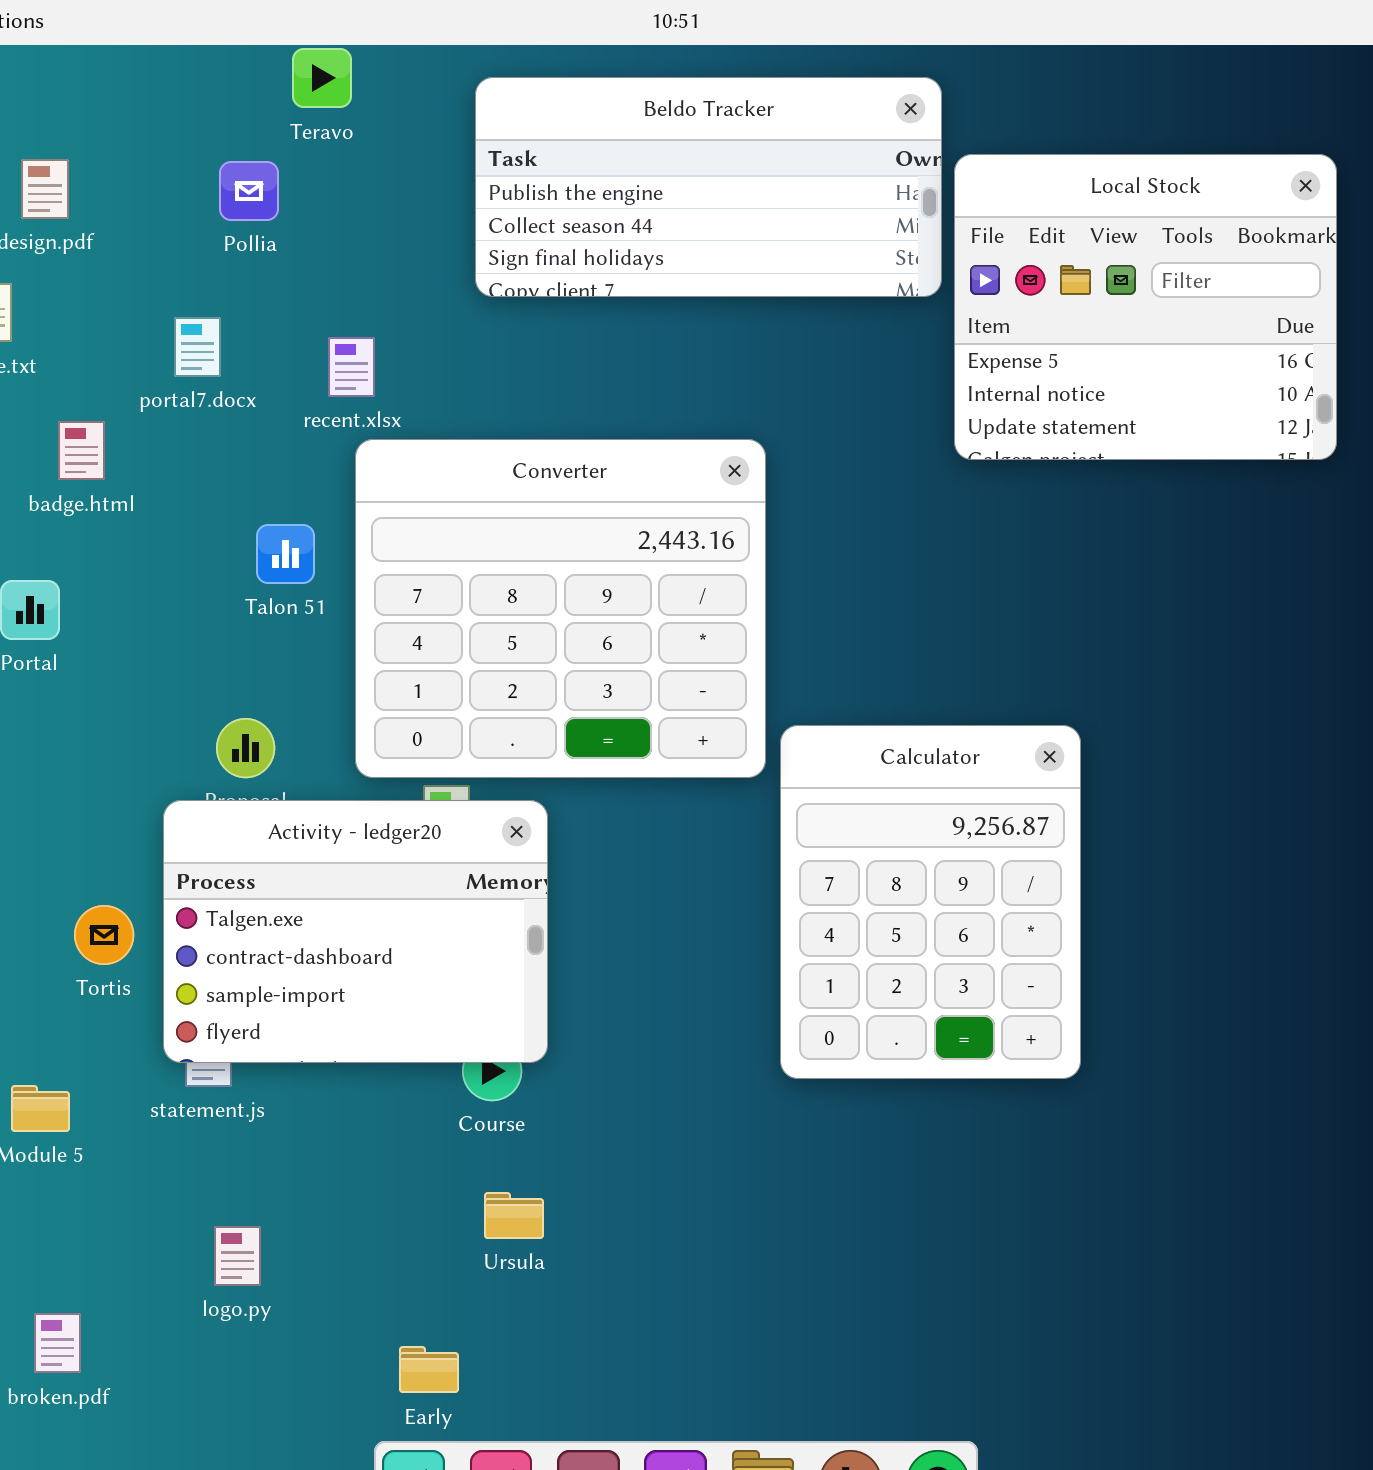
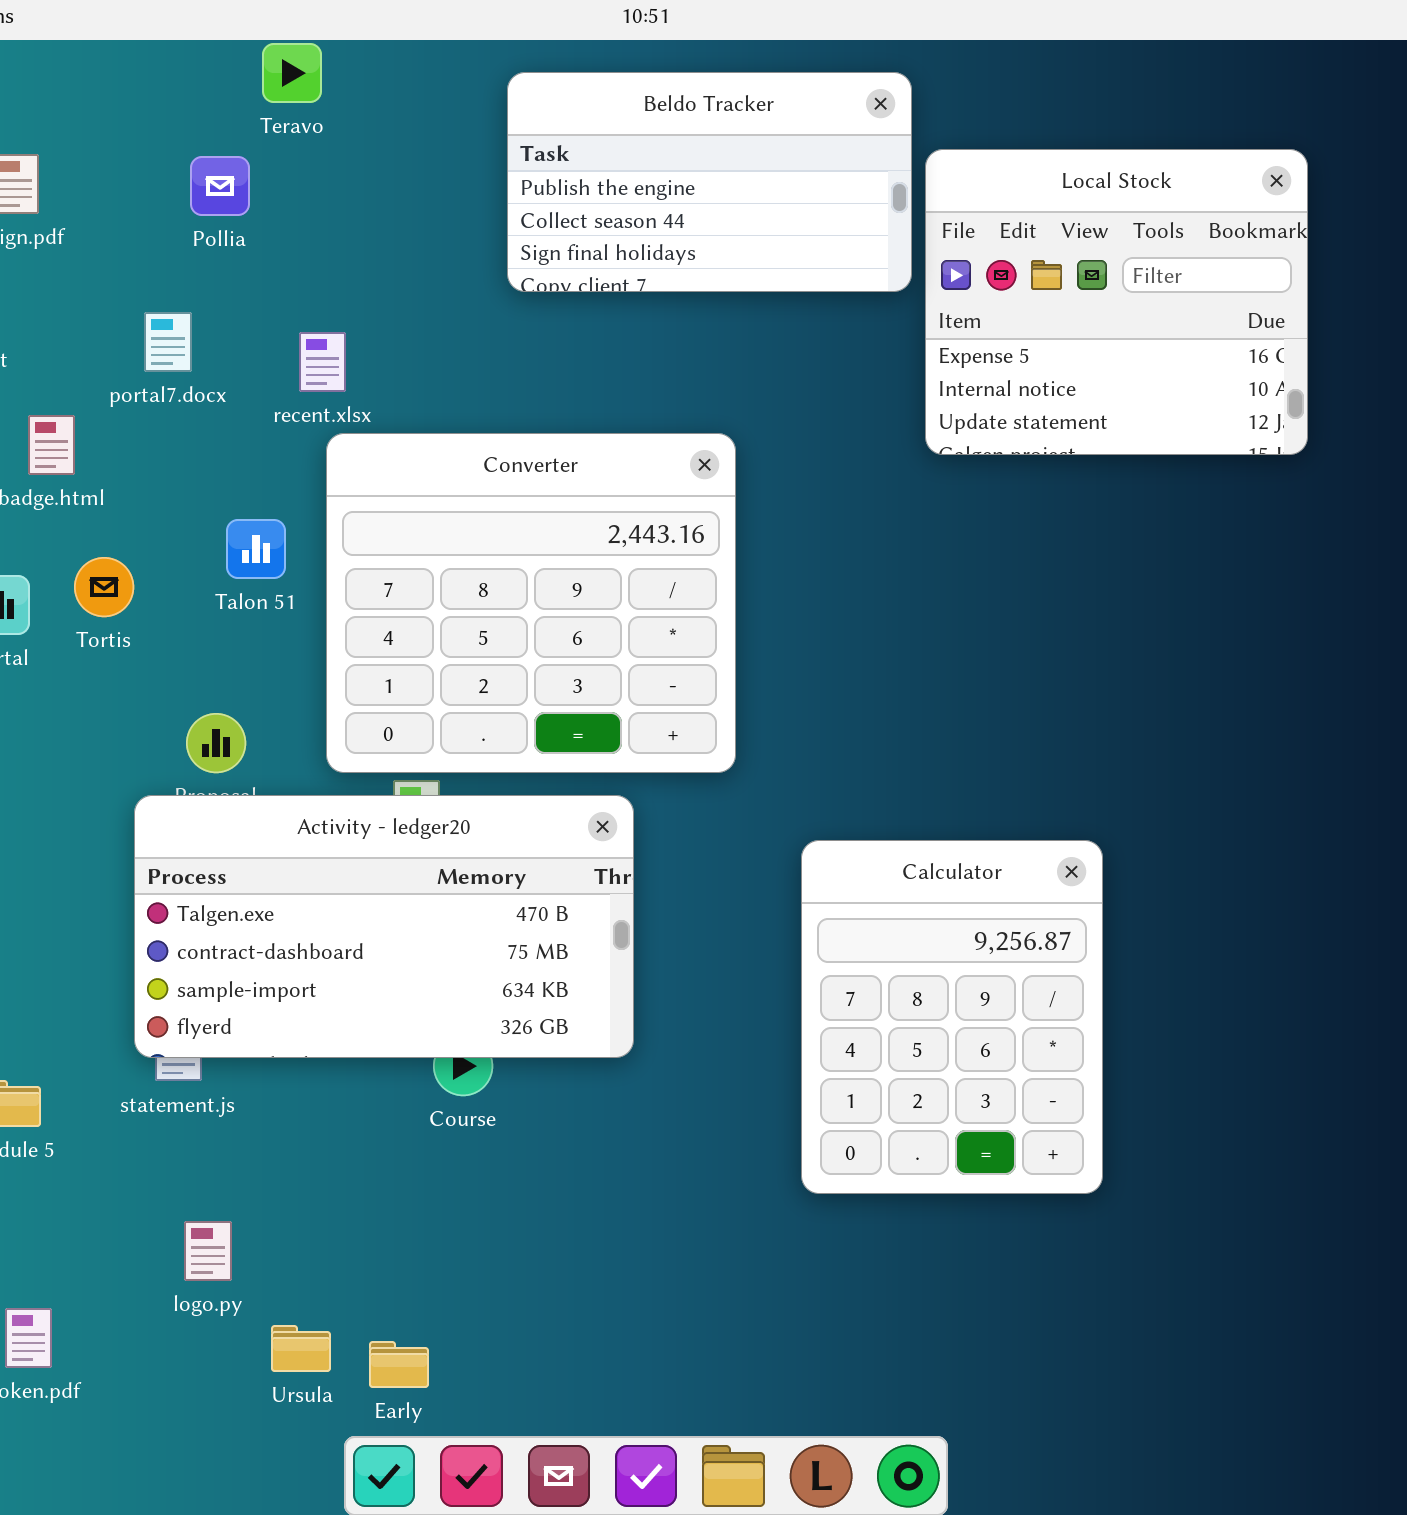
Beldo Tracker: [475,77,942,297] -> [507,72,912,292], resized
Calculator: [780,725,1081,1079] -> [801,840,1103,1194], moved
Activity - ledger20: [163,800,548,1063] -> [134,795,634,1058], resized
Tortis: [74,905,134,965] -> [74,557,134,617], moved
Ursula: [484,1192,544,1239] -> [271,1325,331,1372], moved

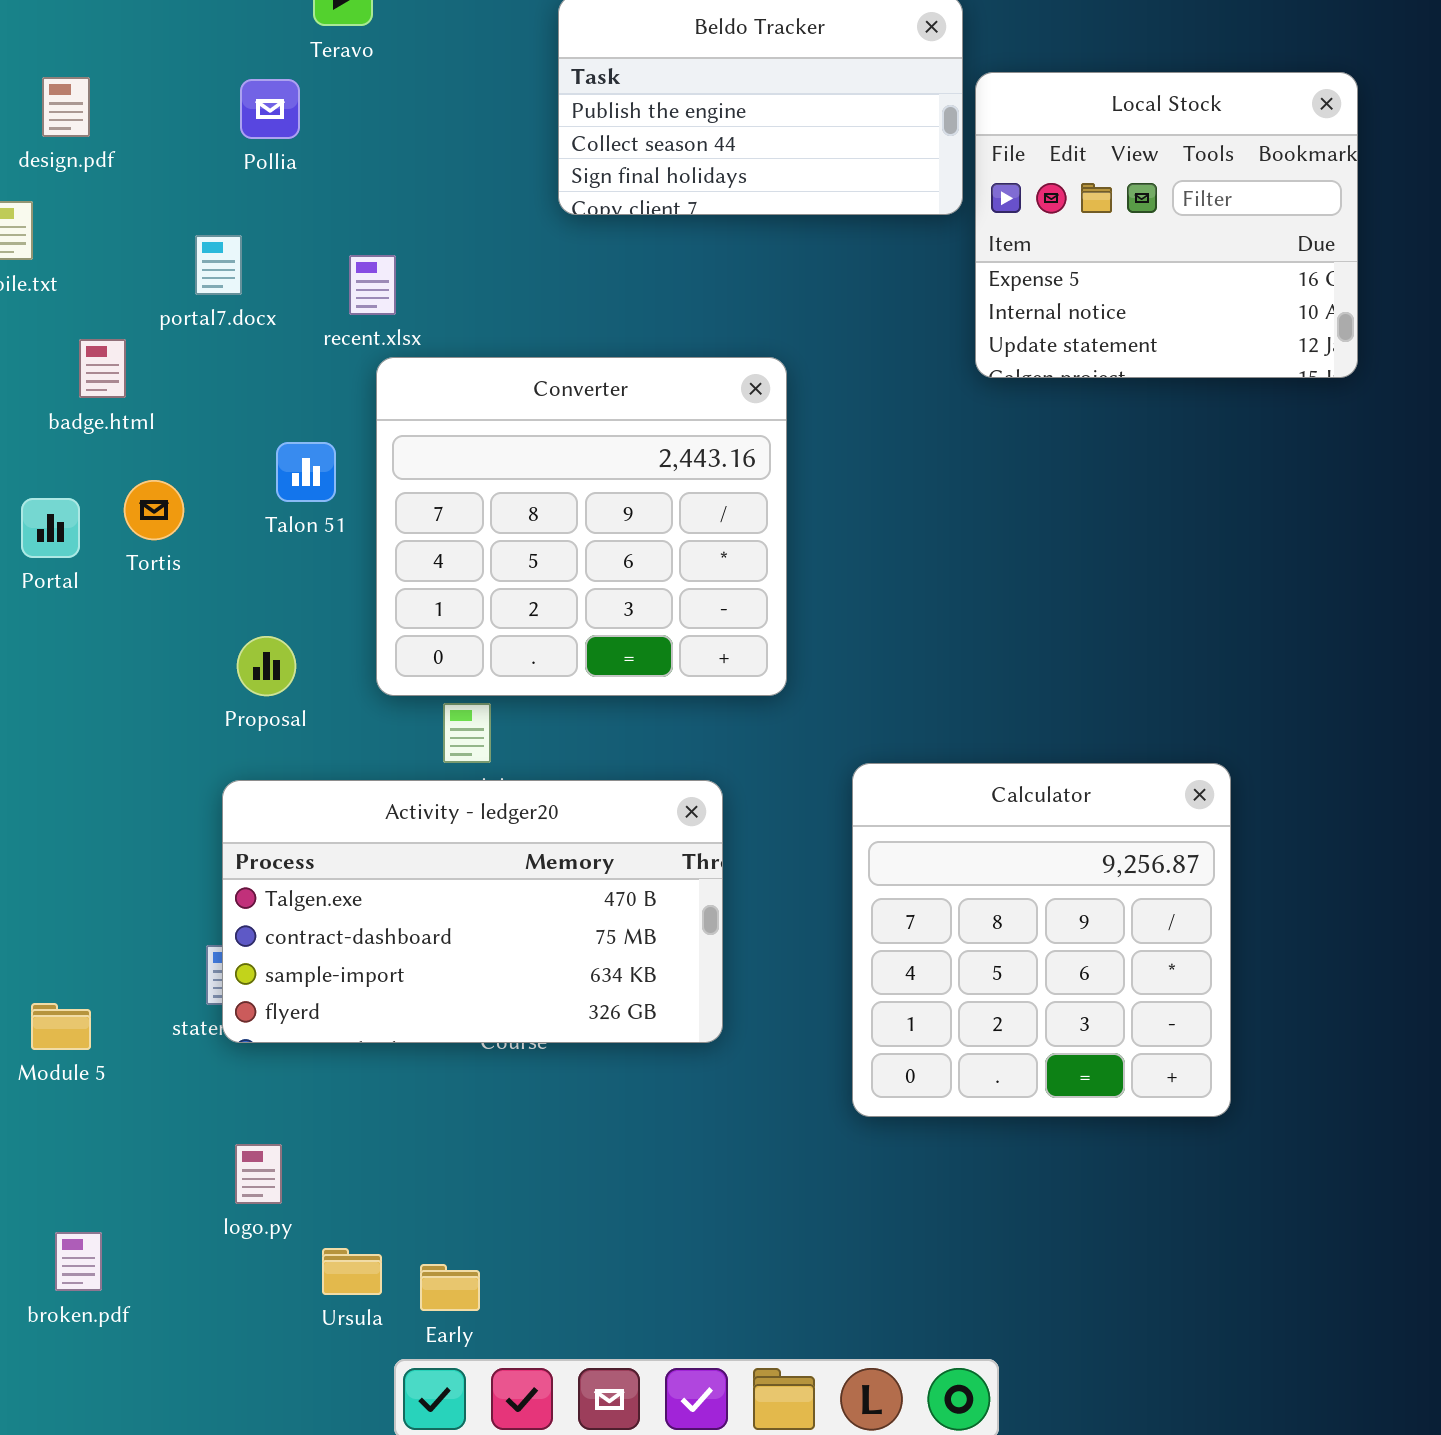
Activity - ledger20: [134,795,634,1058] -> [222,780,723,1043], moved
Calculator: [801,840,1103,1194] -> [852,763,1231,1117], resized

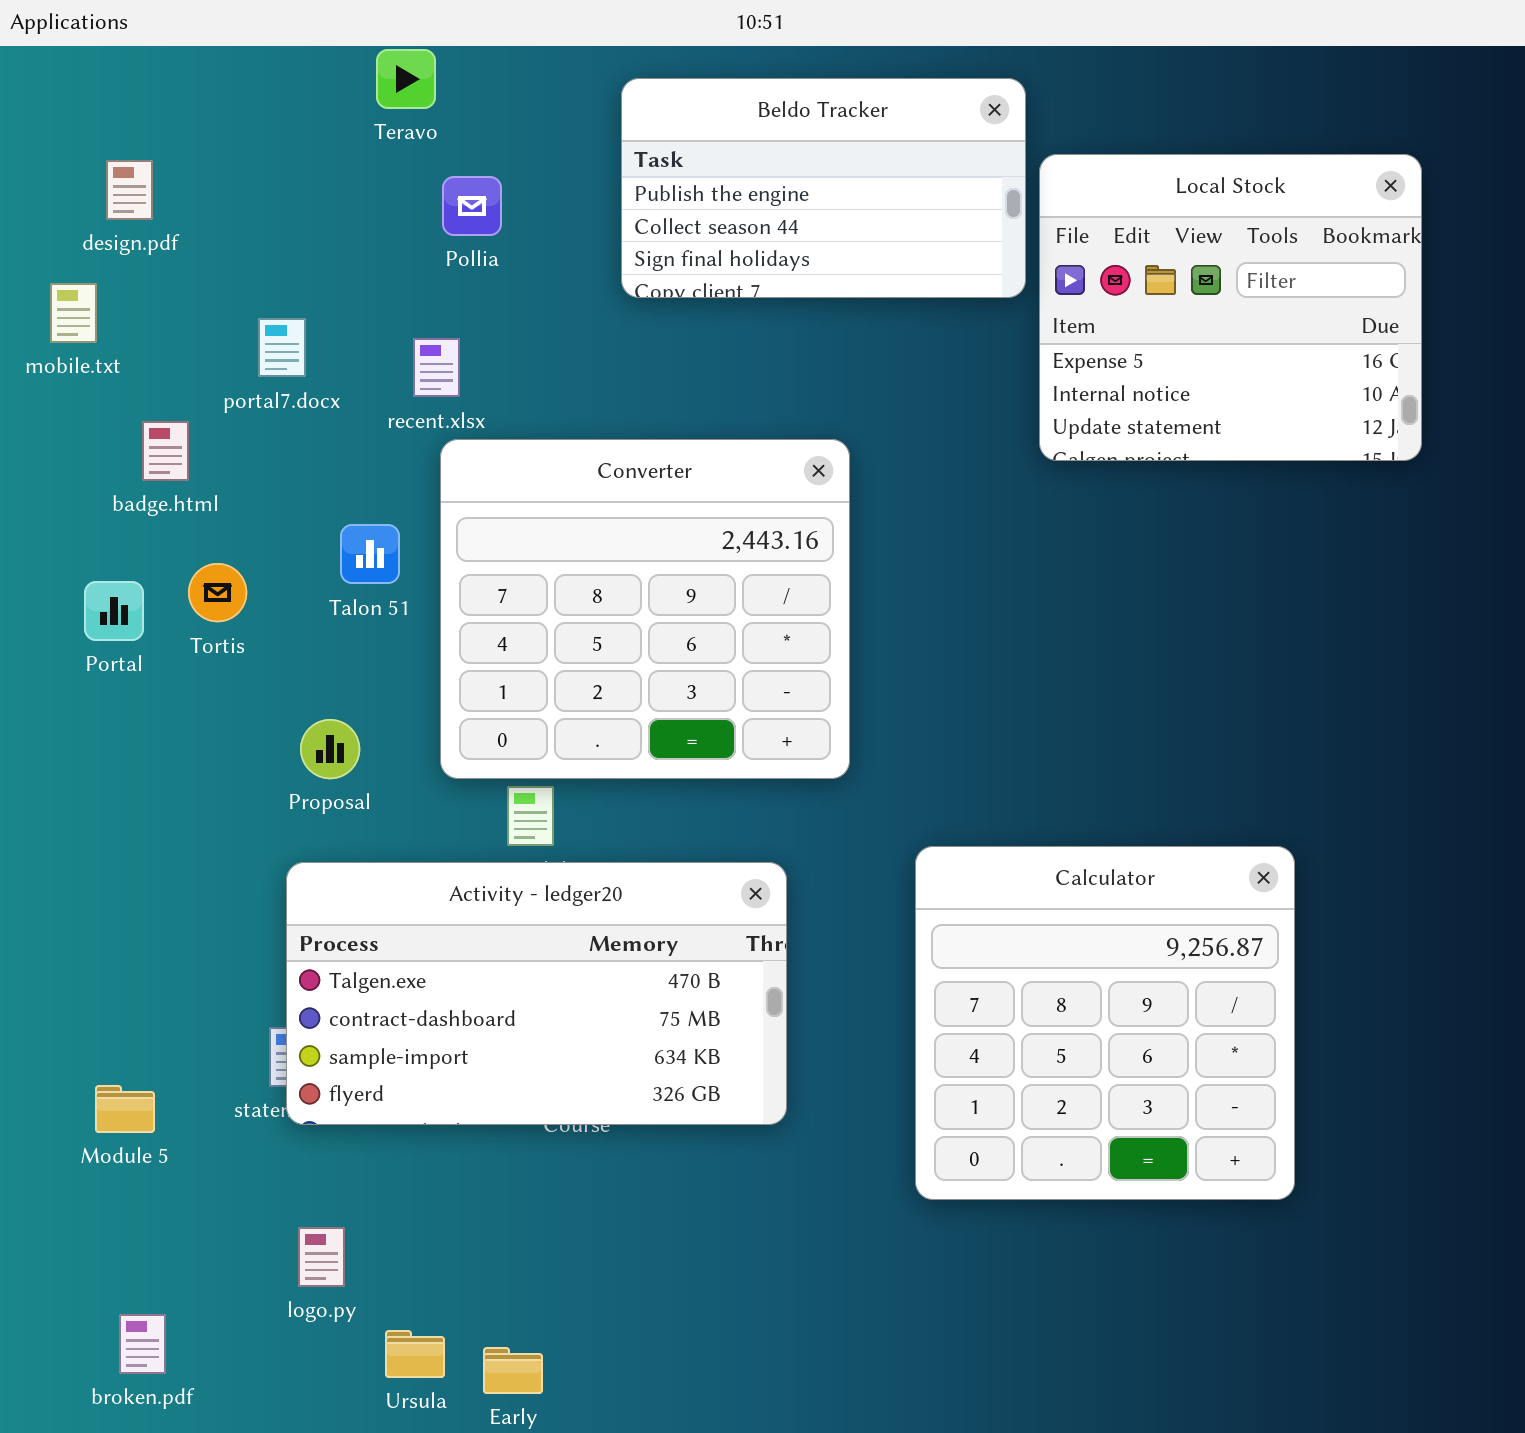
Pollia: [240,79,300,139] -> [442,176,502,236], moved

